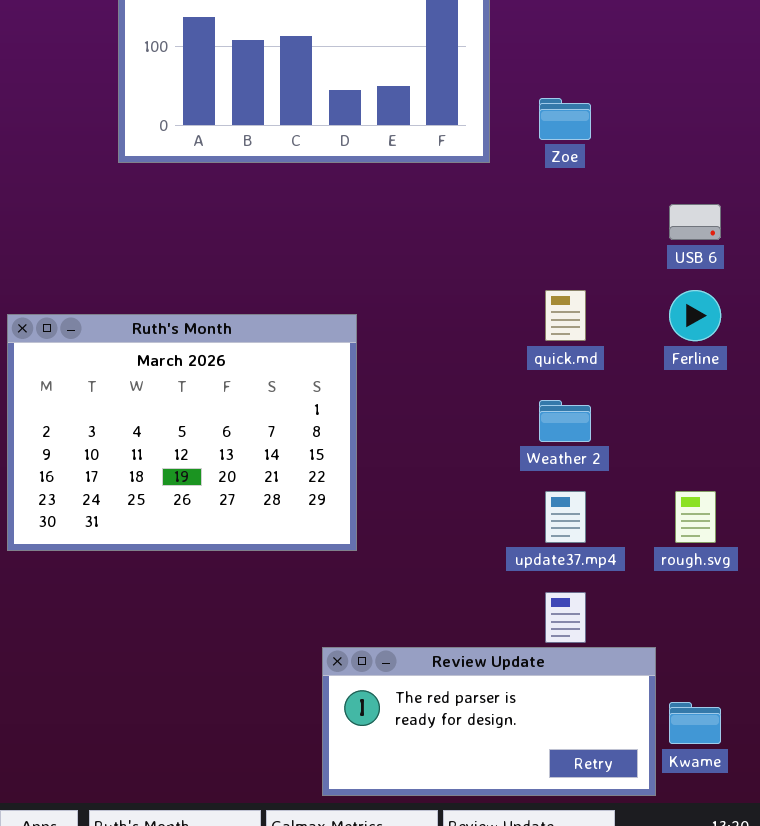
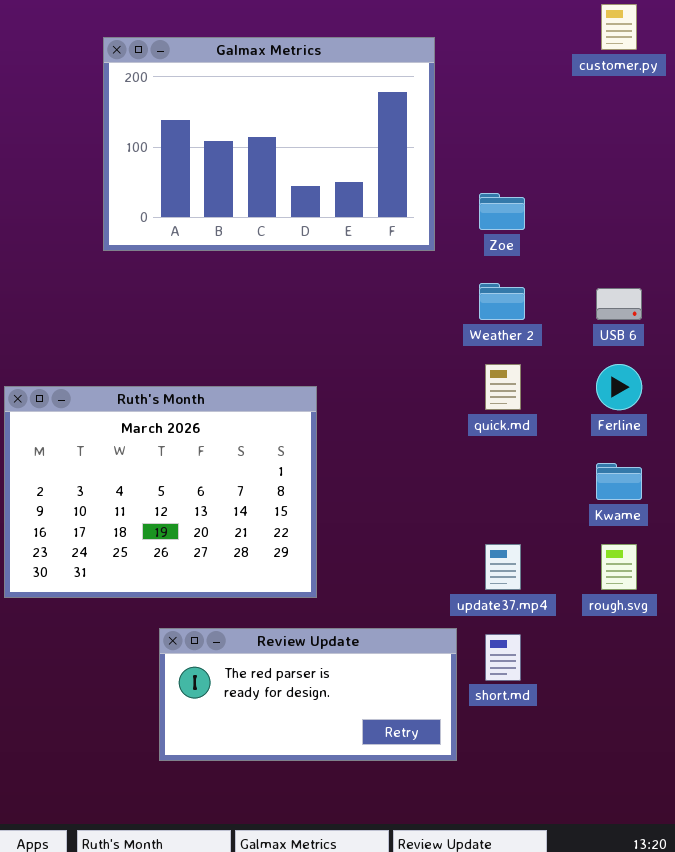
Weather 2: [539,400,591,442] -> [479,283,525,320], moved
Review Update: [322,647,656,796] -> [159,628,457,761], moved
Kwame: [669,702,721,744] -> [596,463,642,500], moved

